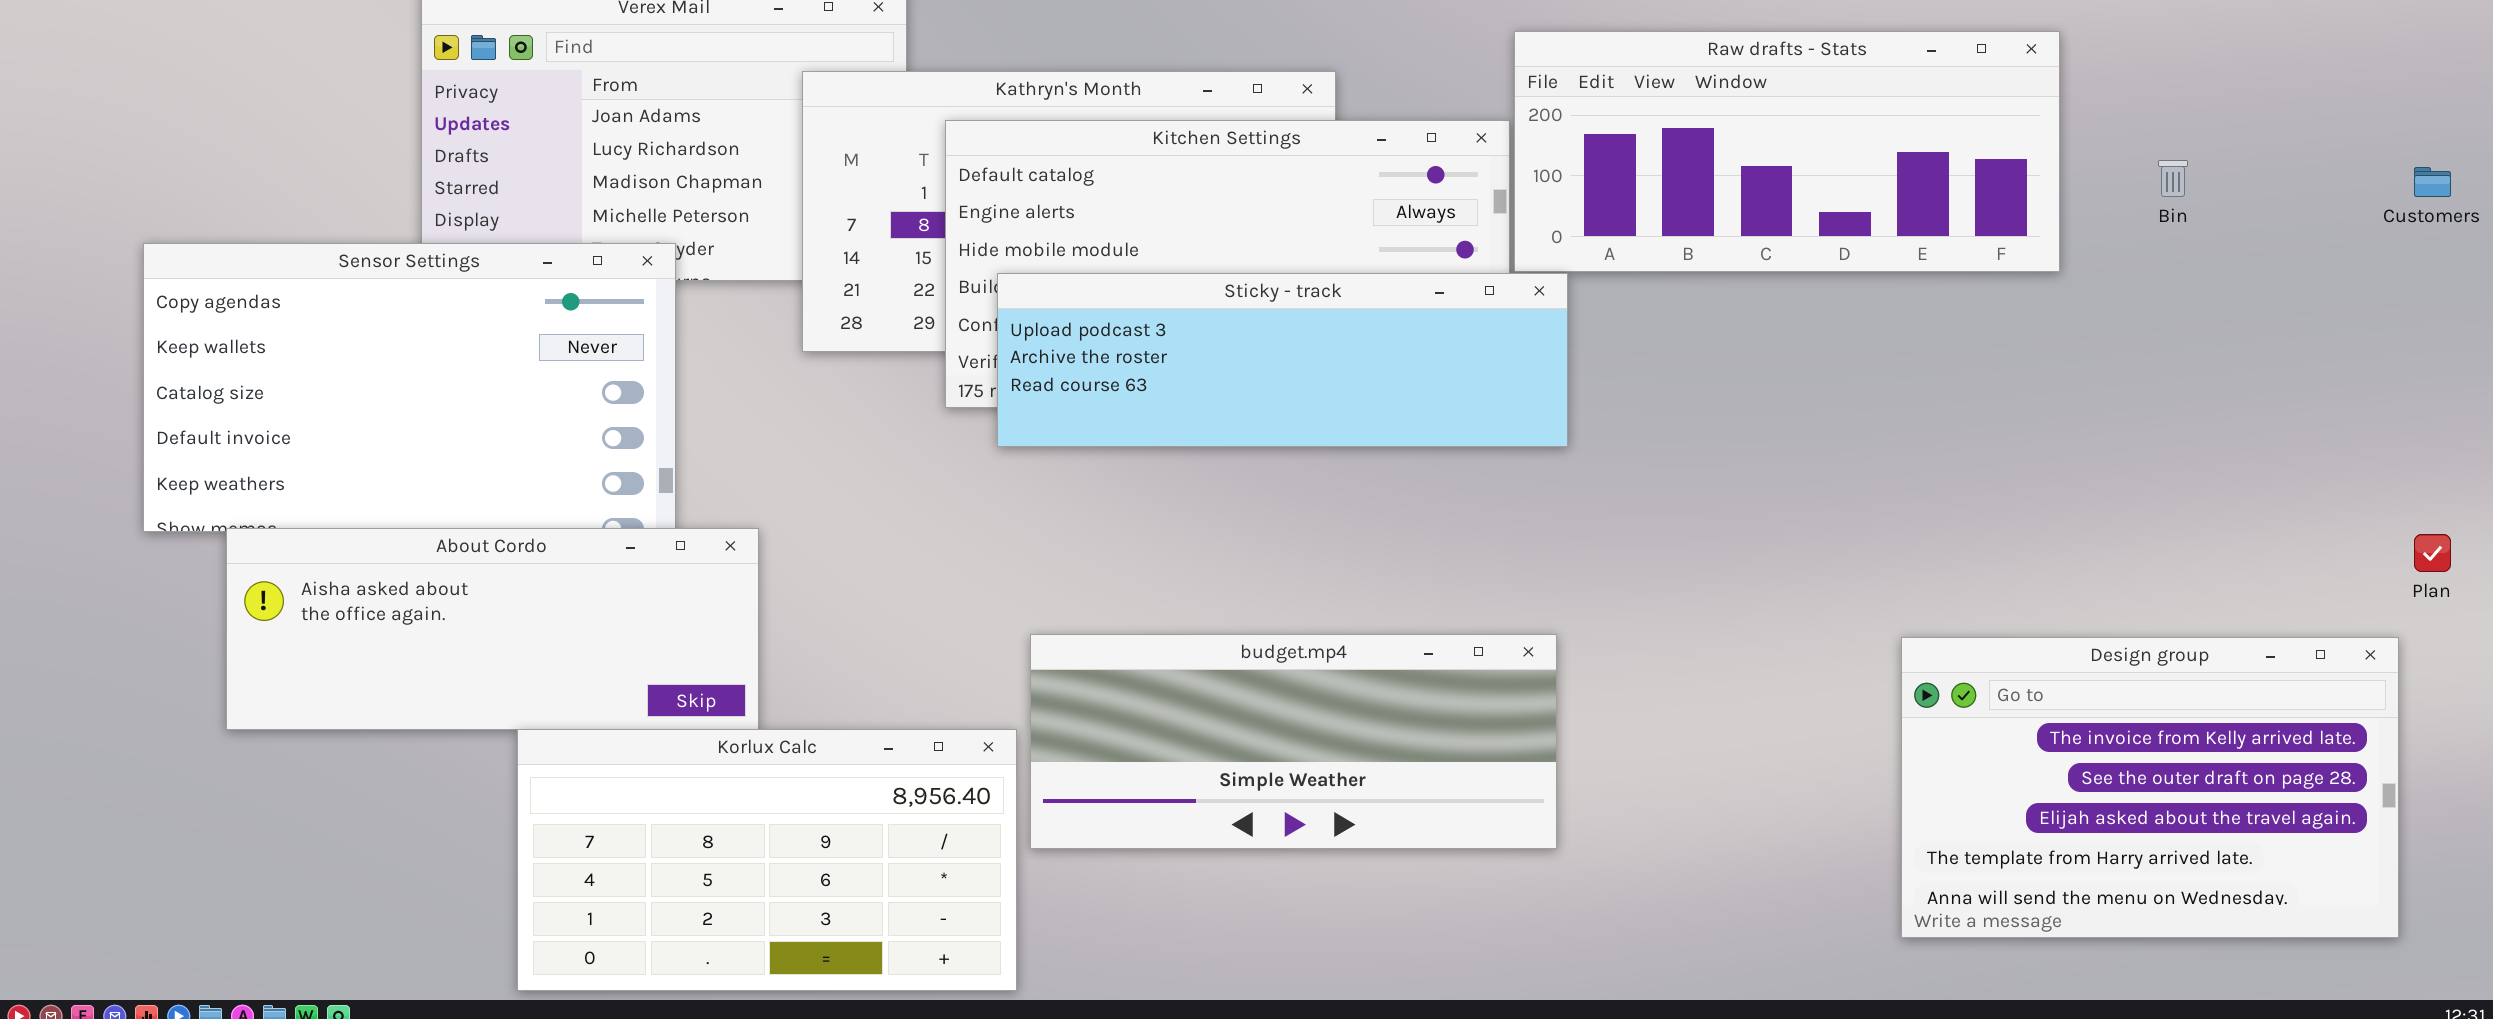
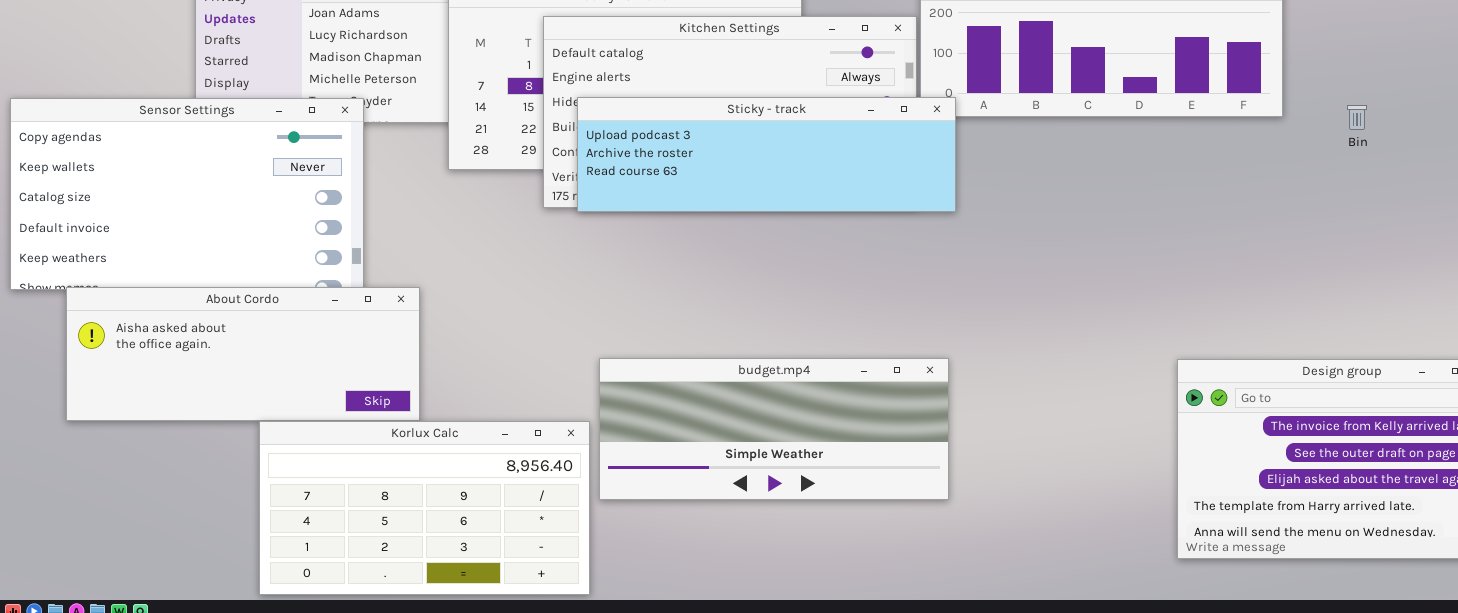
Bin: [2158,160,2188,197] -> [1347,105,1367,130], moved
Sticky - track: [997,273,1568,447] -> [577,97,956,212], moved

